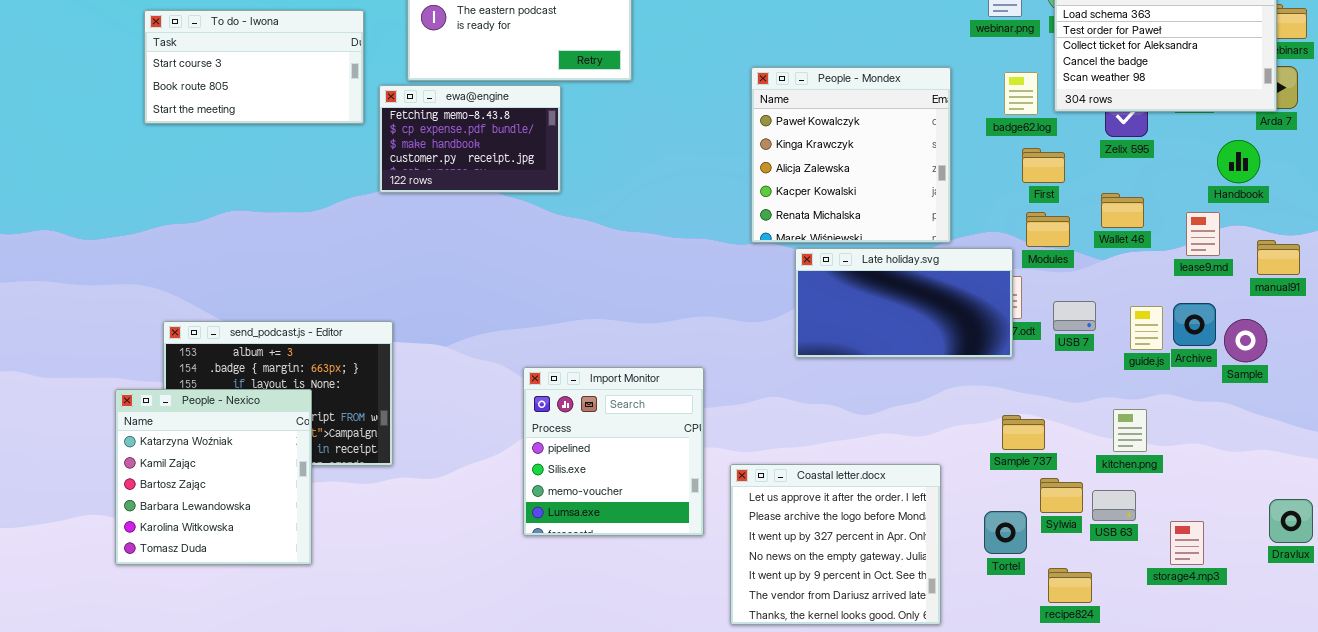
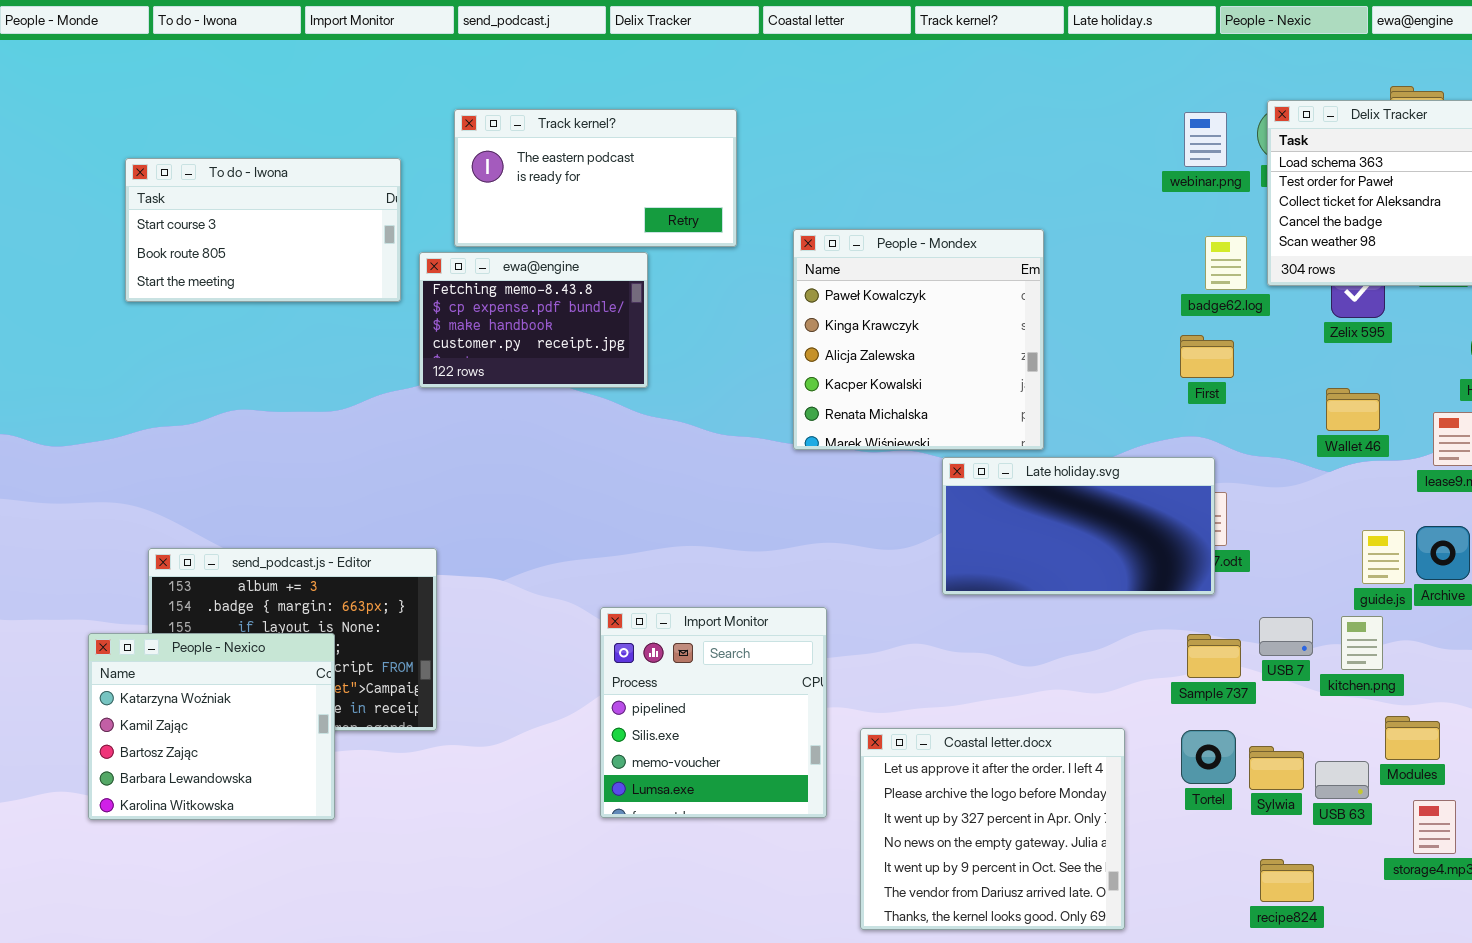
People - Mondex: [751,67,951,243] -> [793,229,1044,450], moved
First: [1022,148,1065,183] -> [1180,335,1234,378], moved
Modules: [1026,212,1070,247] -> [1385,716,1440,760], moved
USB 7: [1053,301,1096,331] -> [1259,617,1313,656], moved
People - Nexico: [115,389,312,565] -> [88,633,335,820], resized
kitchen.png: [1113,409,1147,452] -> [1341,616,1383,670], moved
Sample 737: [1002,415,1045,450] -> [1187,634,1241,678], moved
Tortel: [984,511,1027,554] -> [1181,730,1236,784], moved

